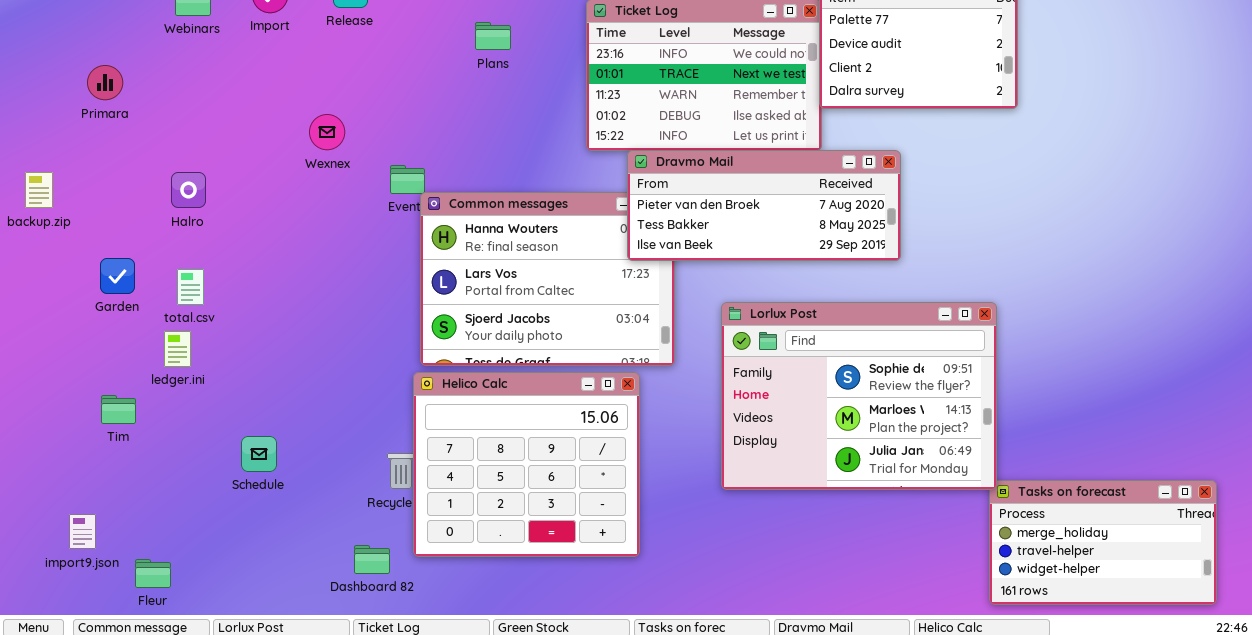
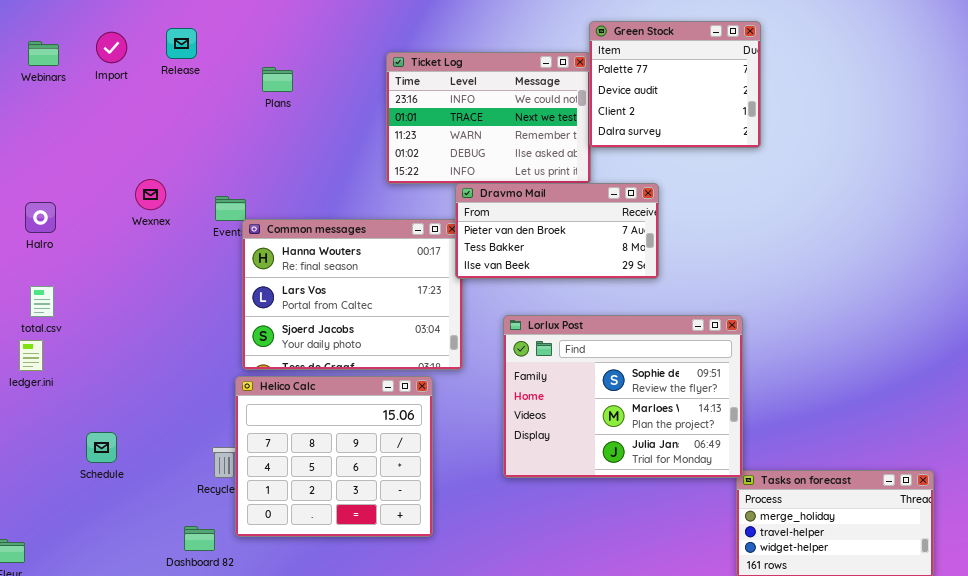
Plans: [475,22,511,50] -> [262,67,293,92], moved
Wexnex: [309,114,345,150] -> [135,179,166,210], moved
Dravmo Mail: [627,150,901,261] -> [455,183,659,279], resized

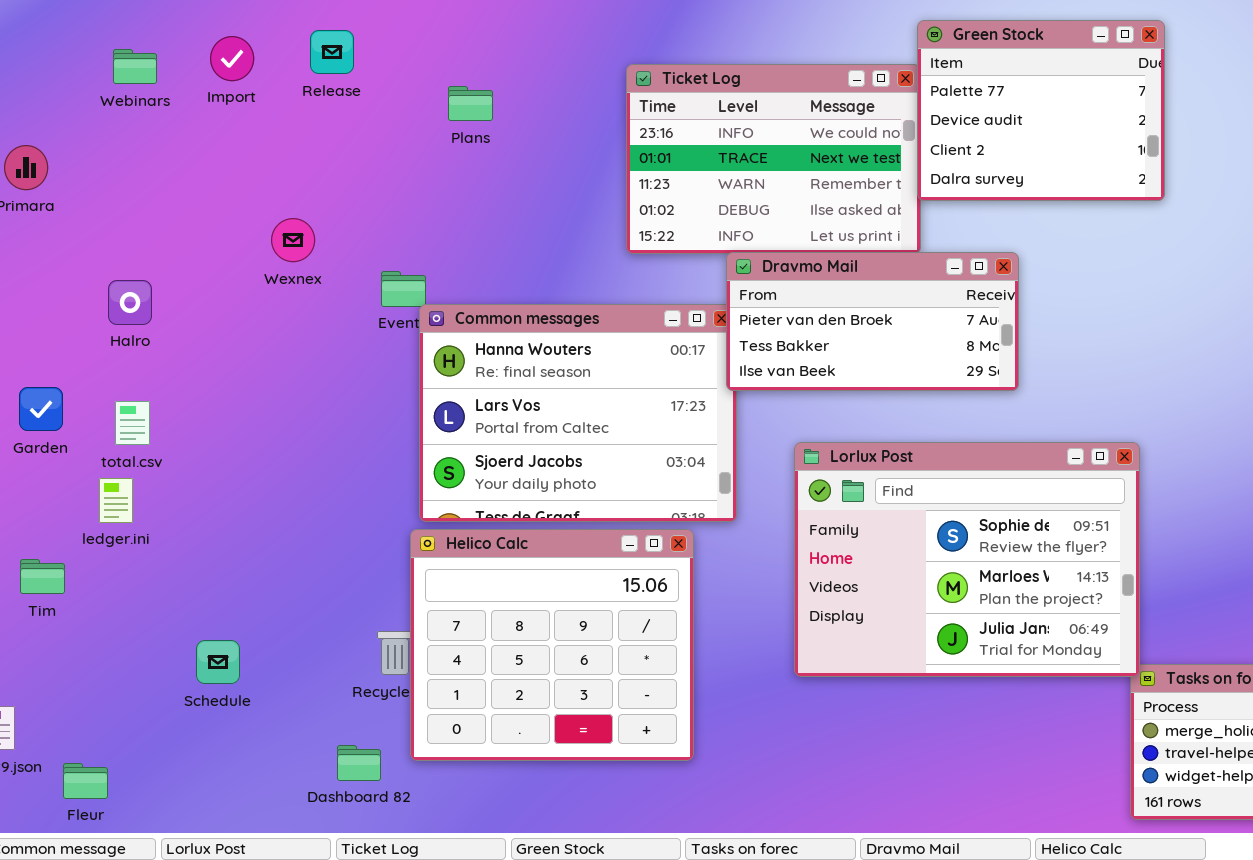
Wexnex: [135,179,166,210] -> [271,218,315,262], moved
Schedule: [86,432,117,463] -> [196,640,240,684], moved

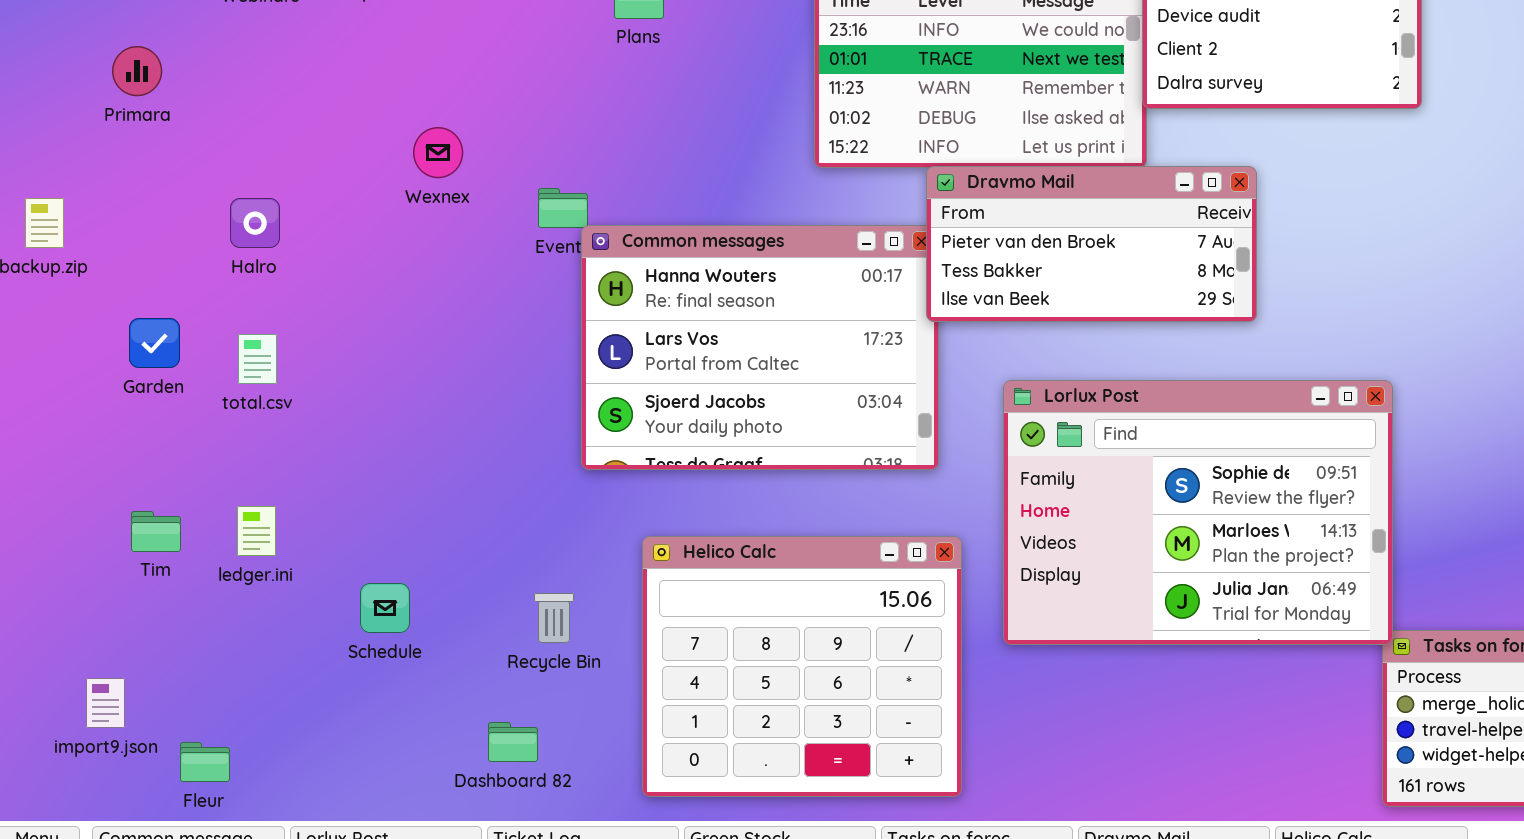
ledger.ini: [99,478,133,523] -> [237,506,276,556], moved
Helico Calc: [410,529,694,761] -> [642,536,962,797], moved
Schedule: [196,640,240,684] -> [360,583,410,633], moved

